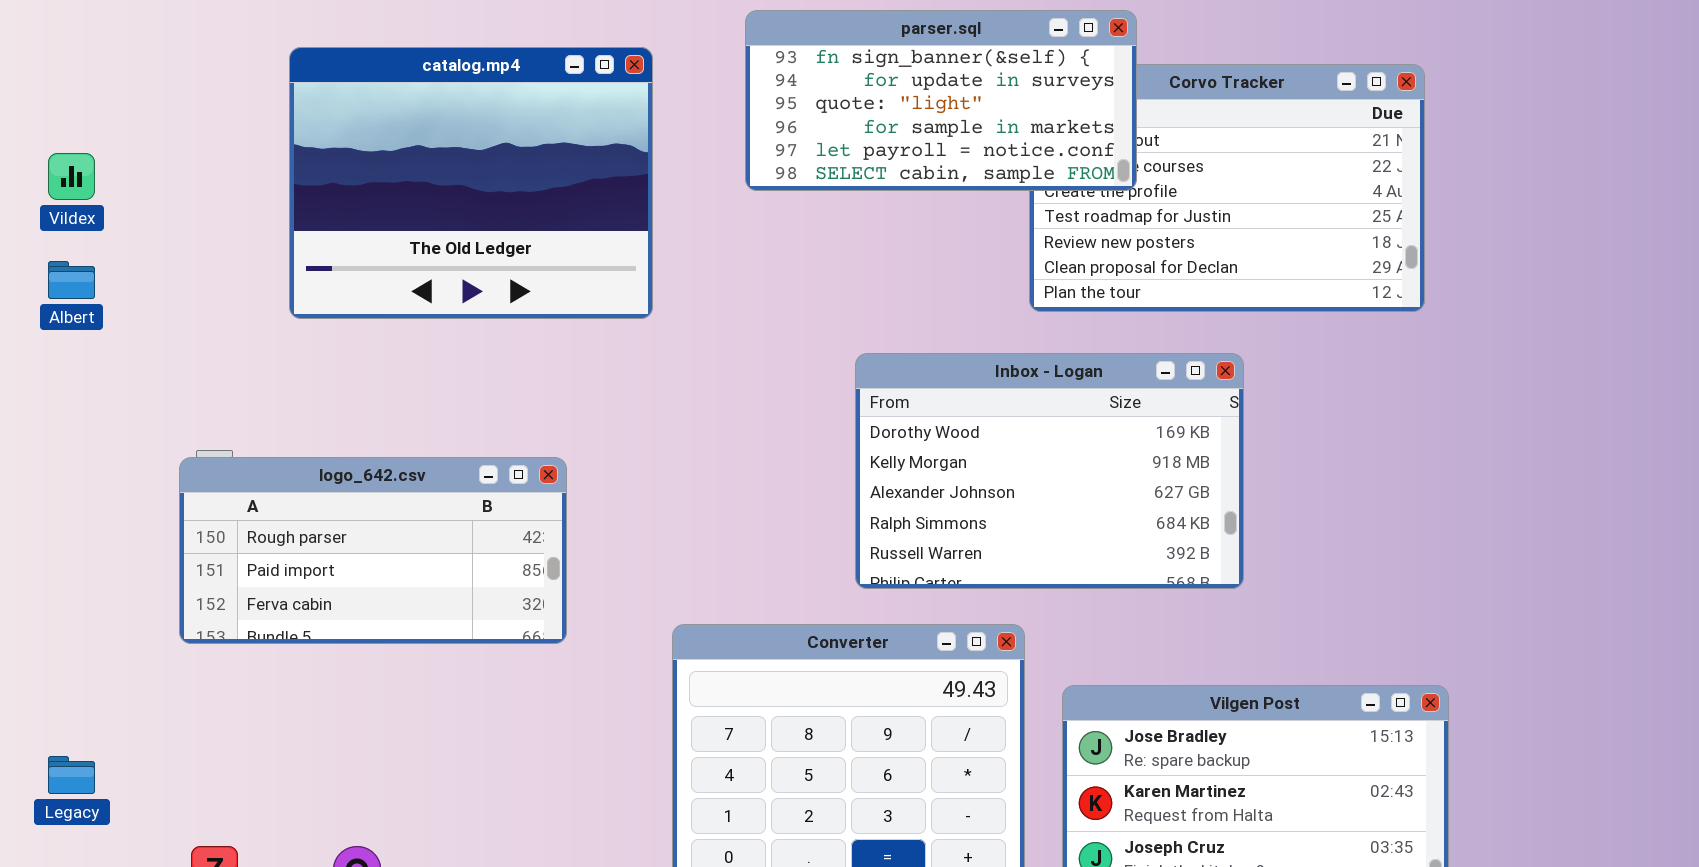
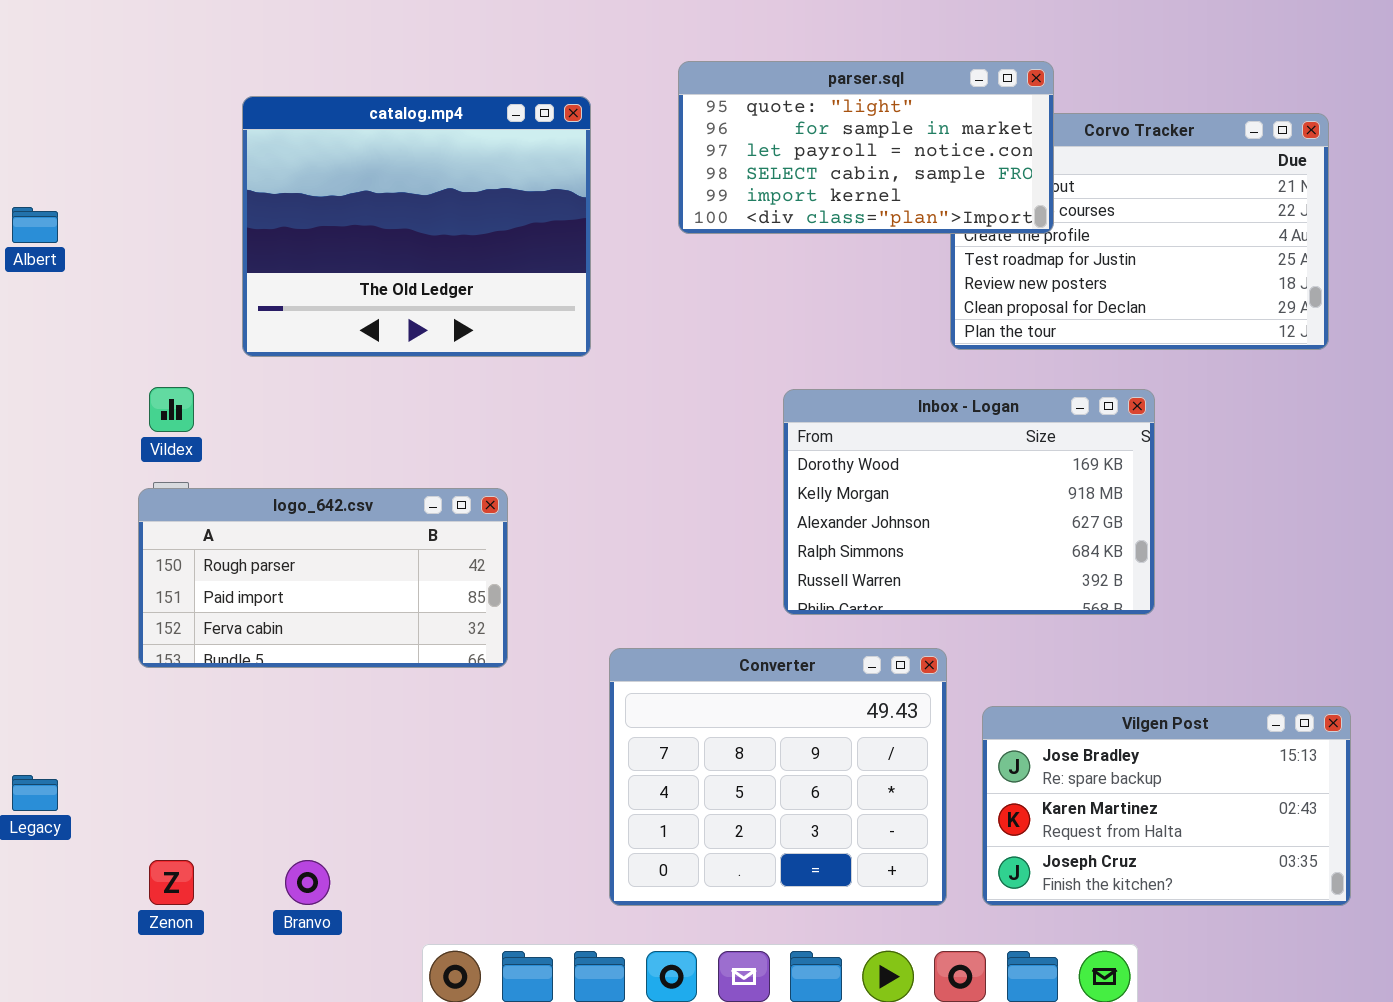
parser.sql: [745,10,1137,191] -> [678,61,1054,234], scrolled down 2 rows
Vildex: [48,153,95,200] -> [149,387,194,432], moved
Albert: [48,261,95,299] -> [12,207,58,243], moved

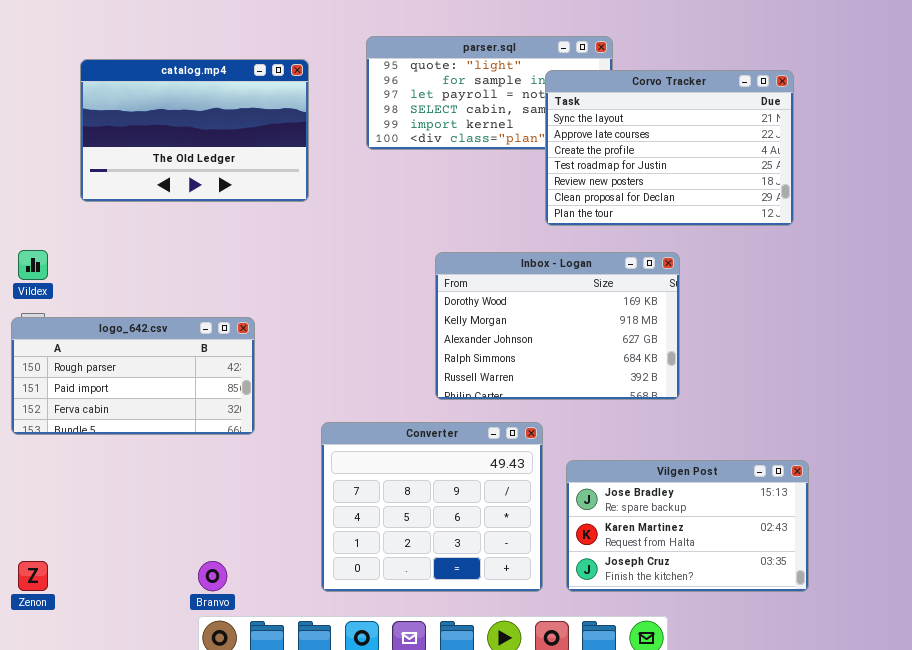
catalog.mp4: [242,96,591,357] -> [80,59,309,202], resized
Corvo Tracker: [950,113,1329,350] -> [545,70,794,226], raised
Branvo: [285,860,330,905] -> [198,561,227,591], moved

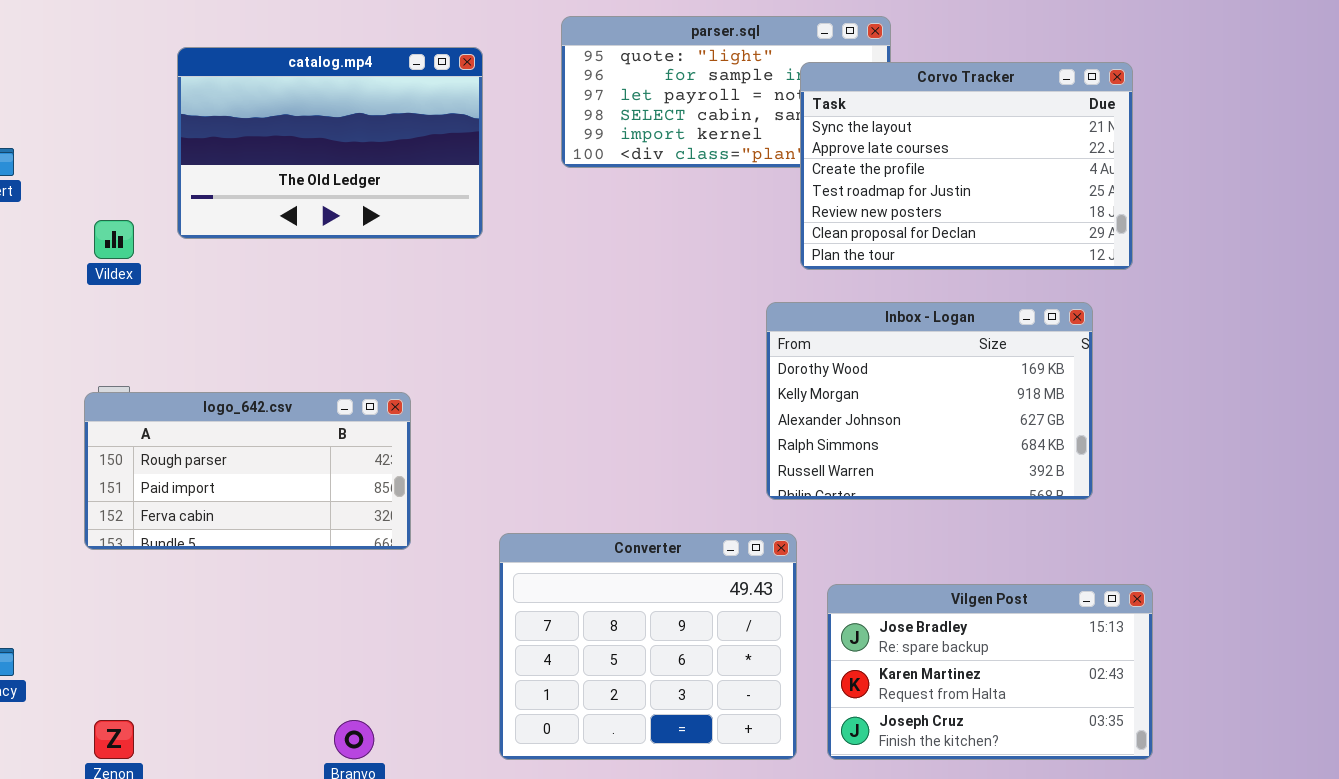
Vildex: [18,250,48,280] -> [94,220,134,259], moved
Inbox - Logan: [435,252,680,400] -> [766,302,1093,500], moved

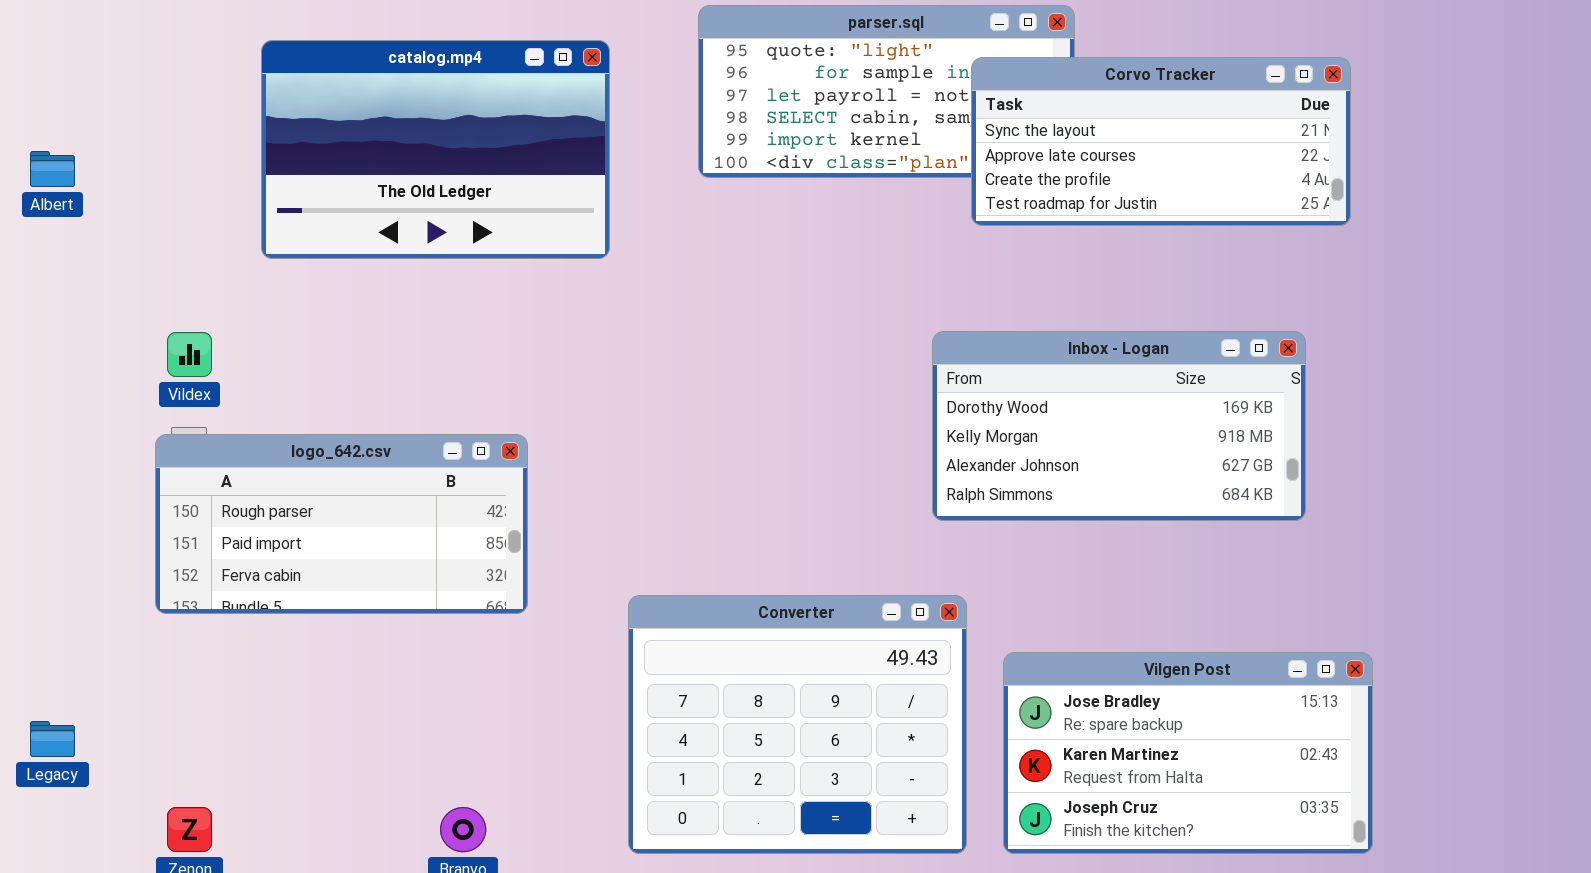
Corvo Tracker: [800,62,1133,270] -> [971,57,1351,226], resized
Vildex: [94,220,134,259] -> [167,332,212,377], moved
Inbox - Logan: [766,302,1093,500] -> [932,331,1306,521], resized

